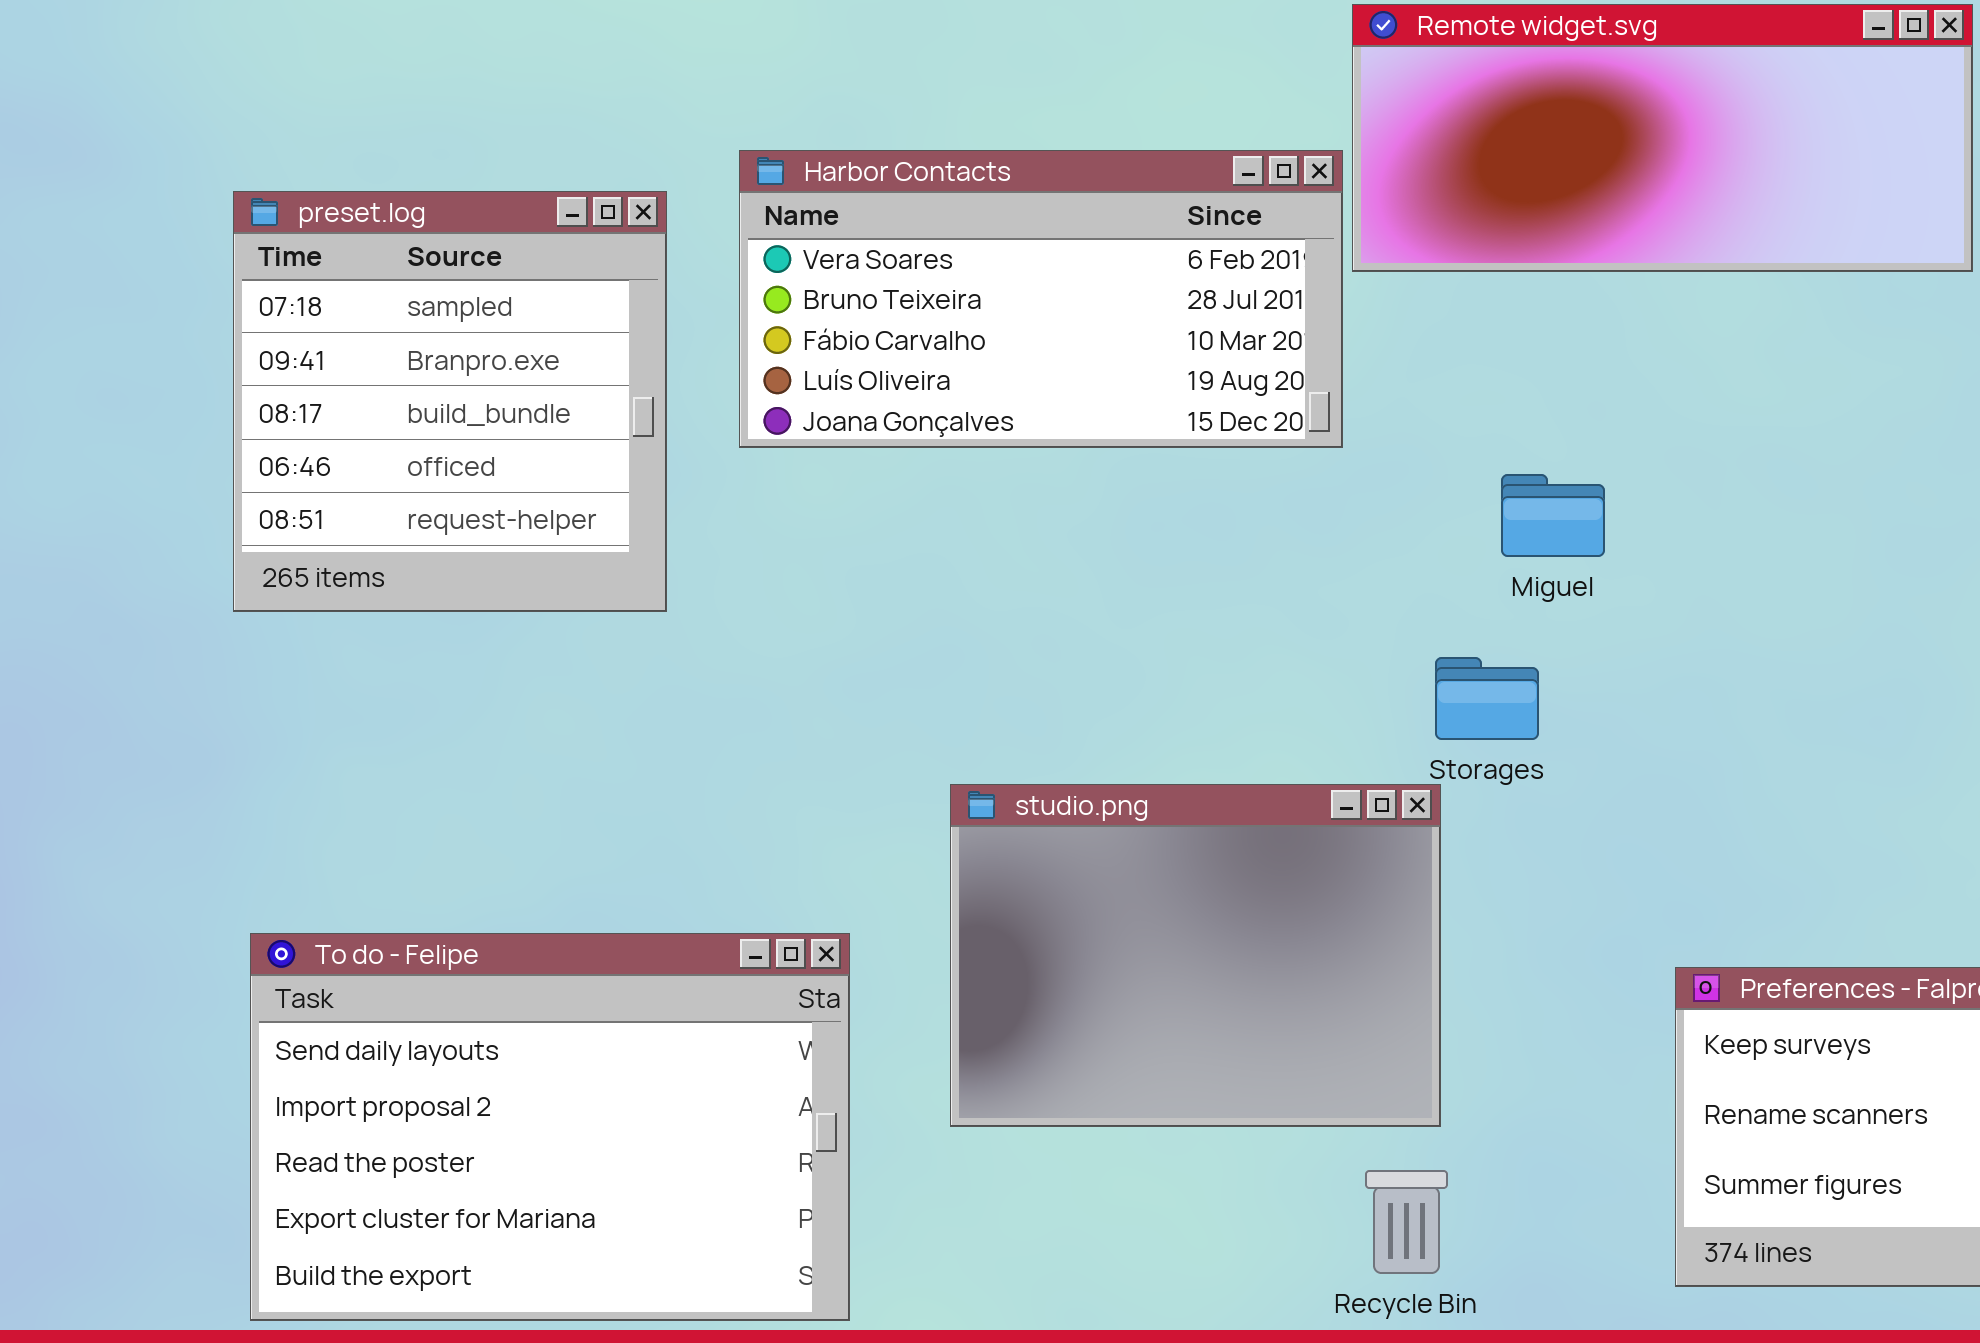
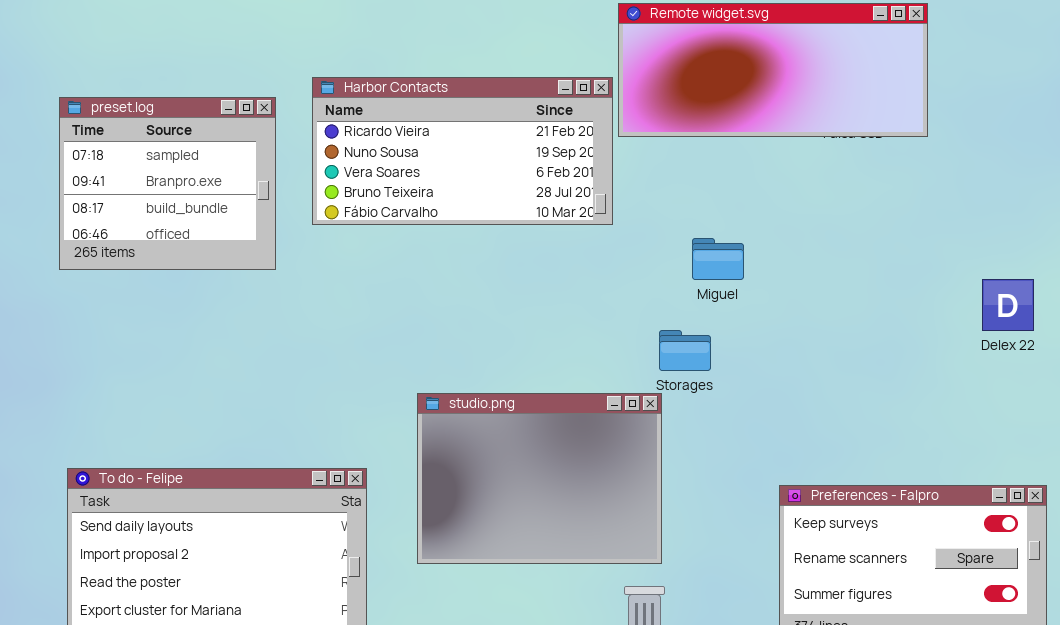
Harbor Contacts: [739,150,1343,448] -> [312,77,613,225], scrolled up 2 rows
preset.log: [233,191,667,612] -> [59,97,276,270], resized

